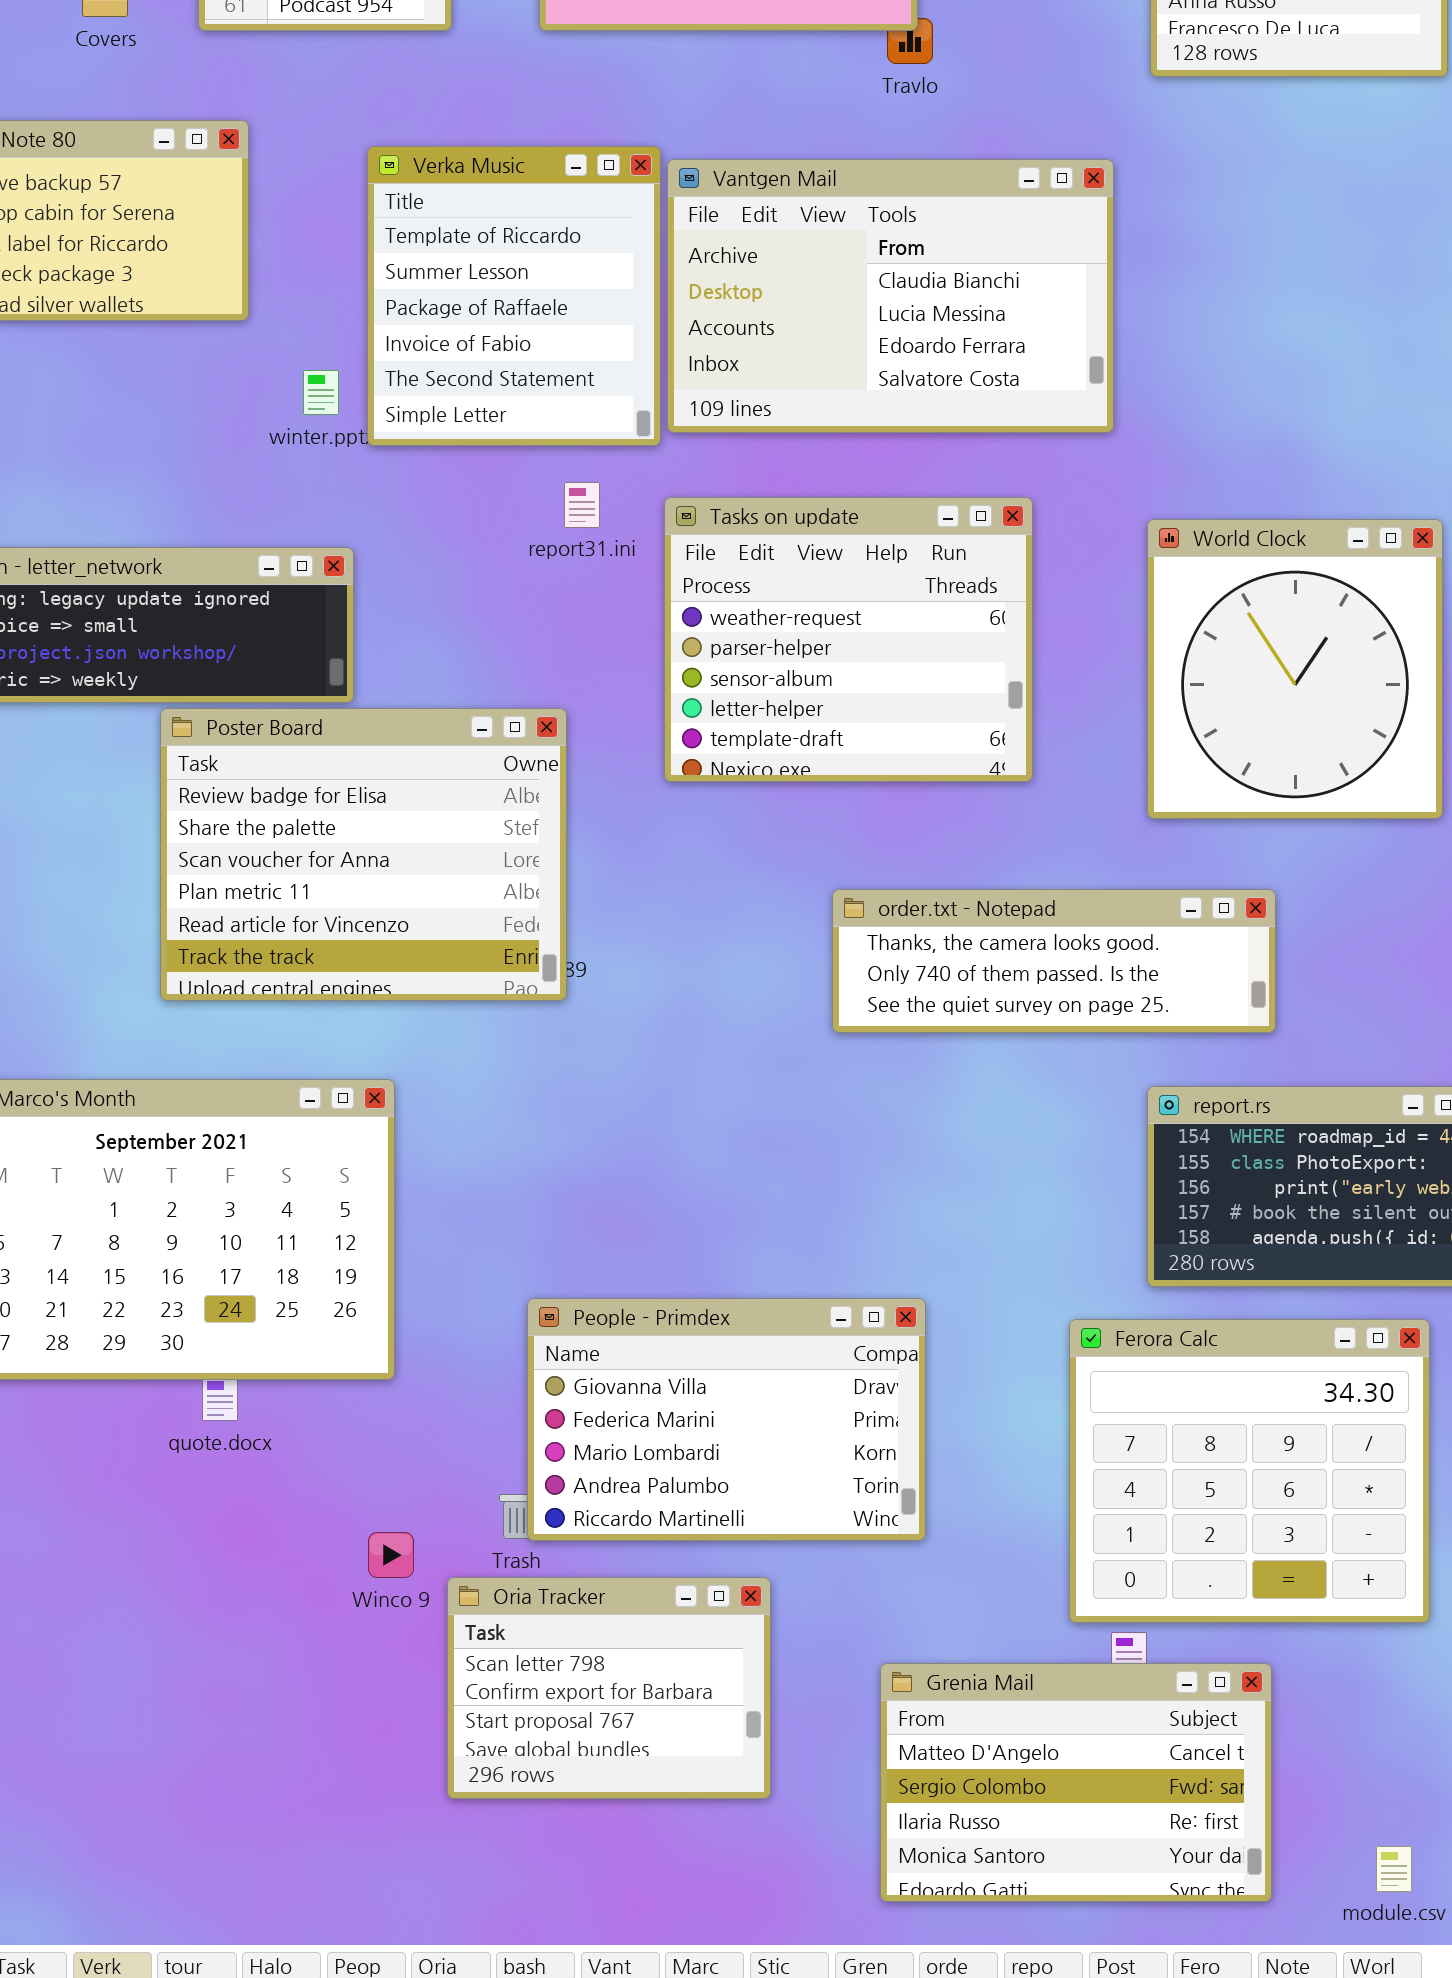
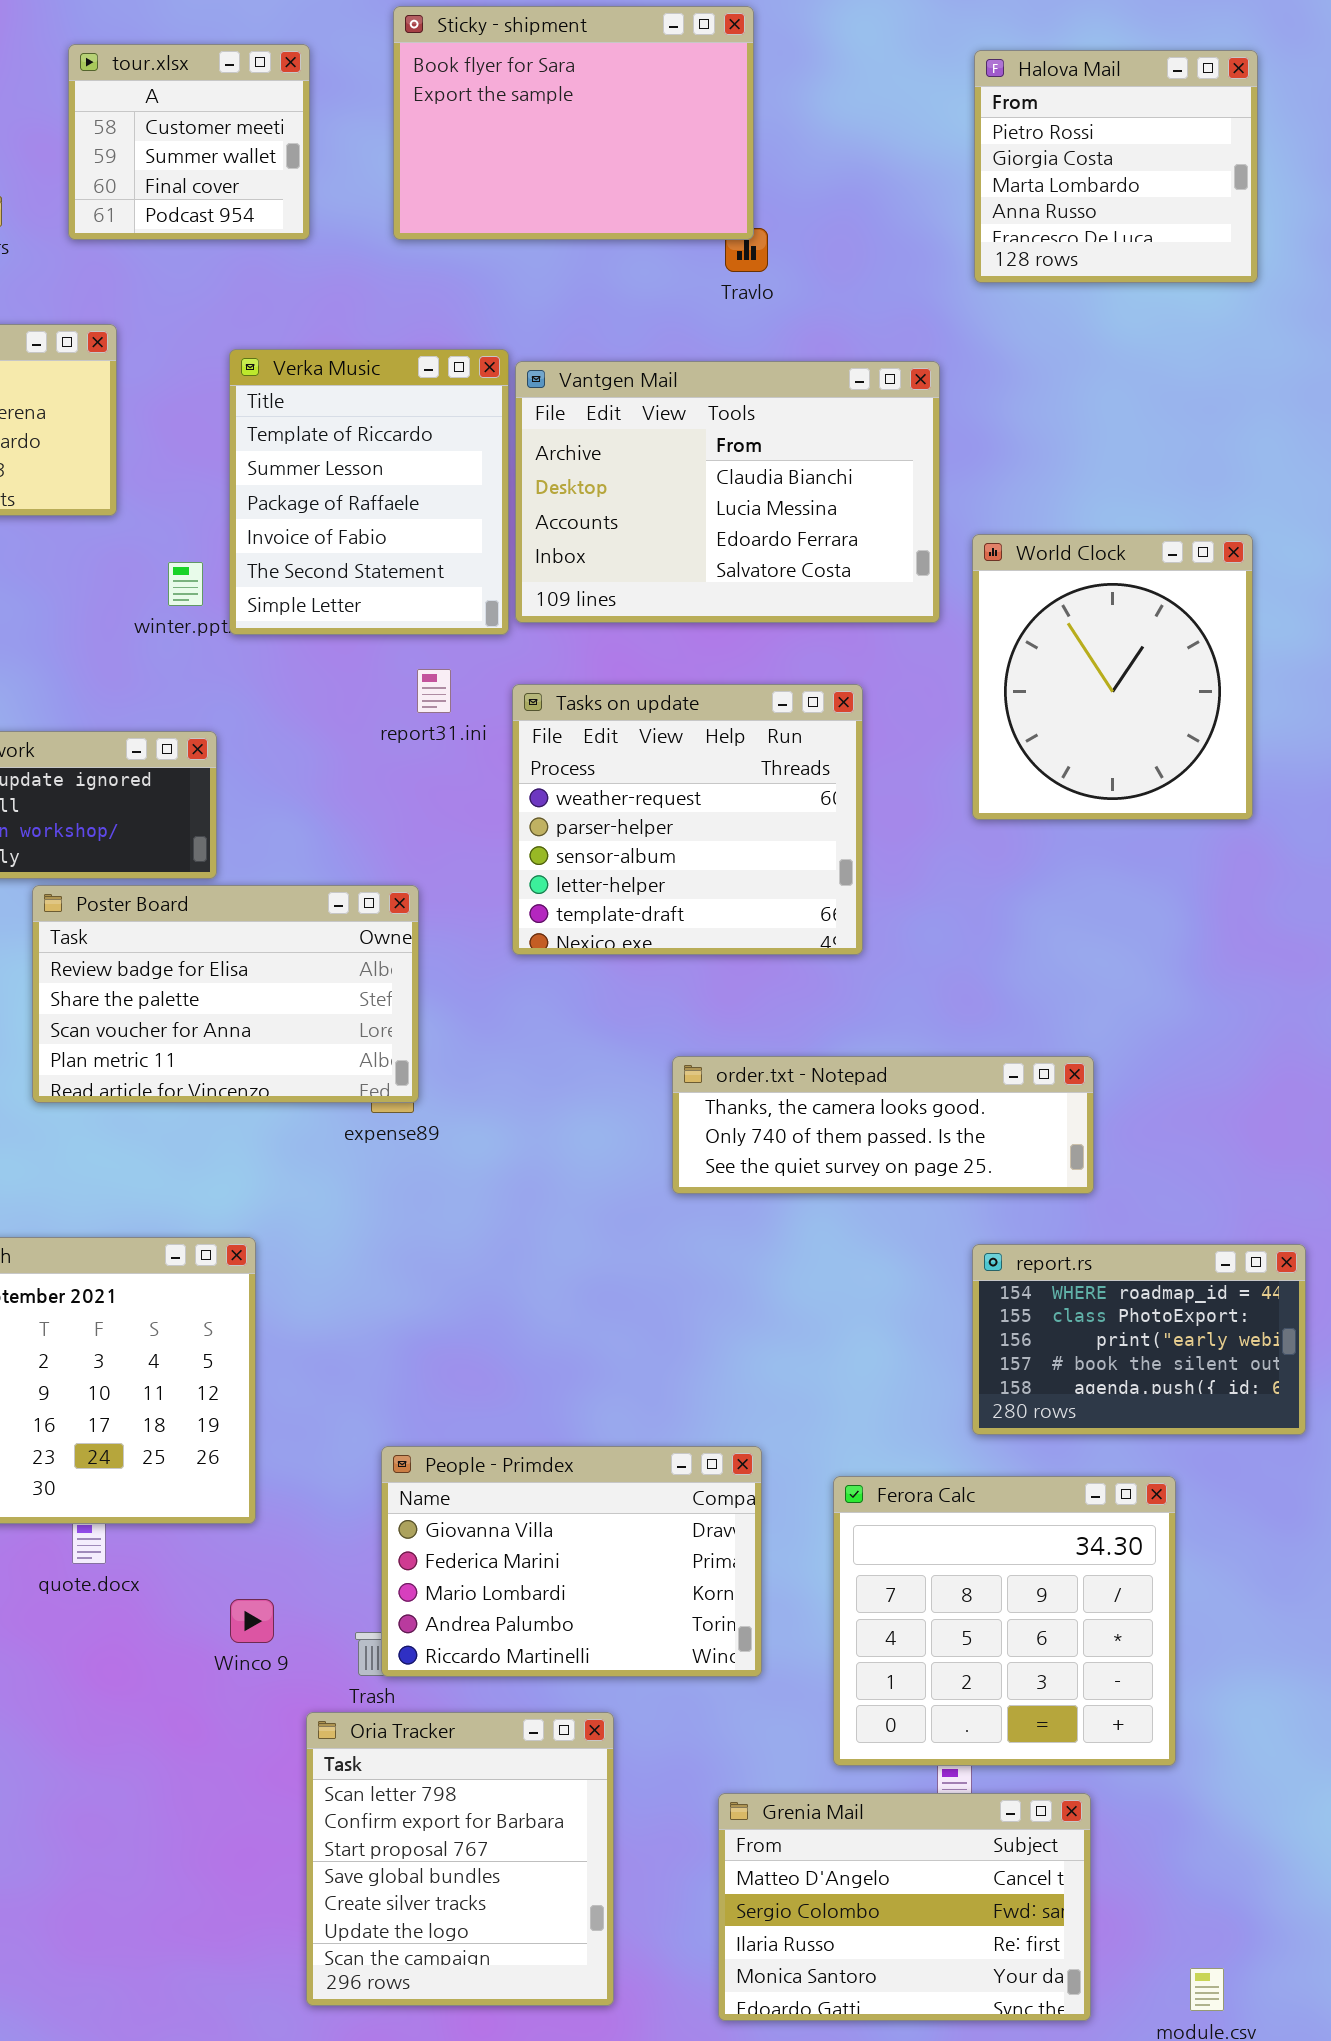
World Clock: [1147,519,1443,819] -> [972,534,1253,820], moved
Poster Board: [160,708,567,1001] -> [32,885,419,1103], resized
Ferora Calc: [1069,1319,1430,1623] -> [833,1476,1176,1766], moved
Winco 9: [368,1532,414,1578] -> [230,1599,274,1643], moved
Oria Tracker: [447,1577,771,1799] -> [306,1712,614,2006], resized

